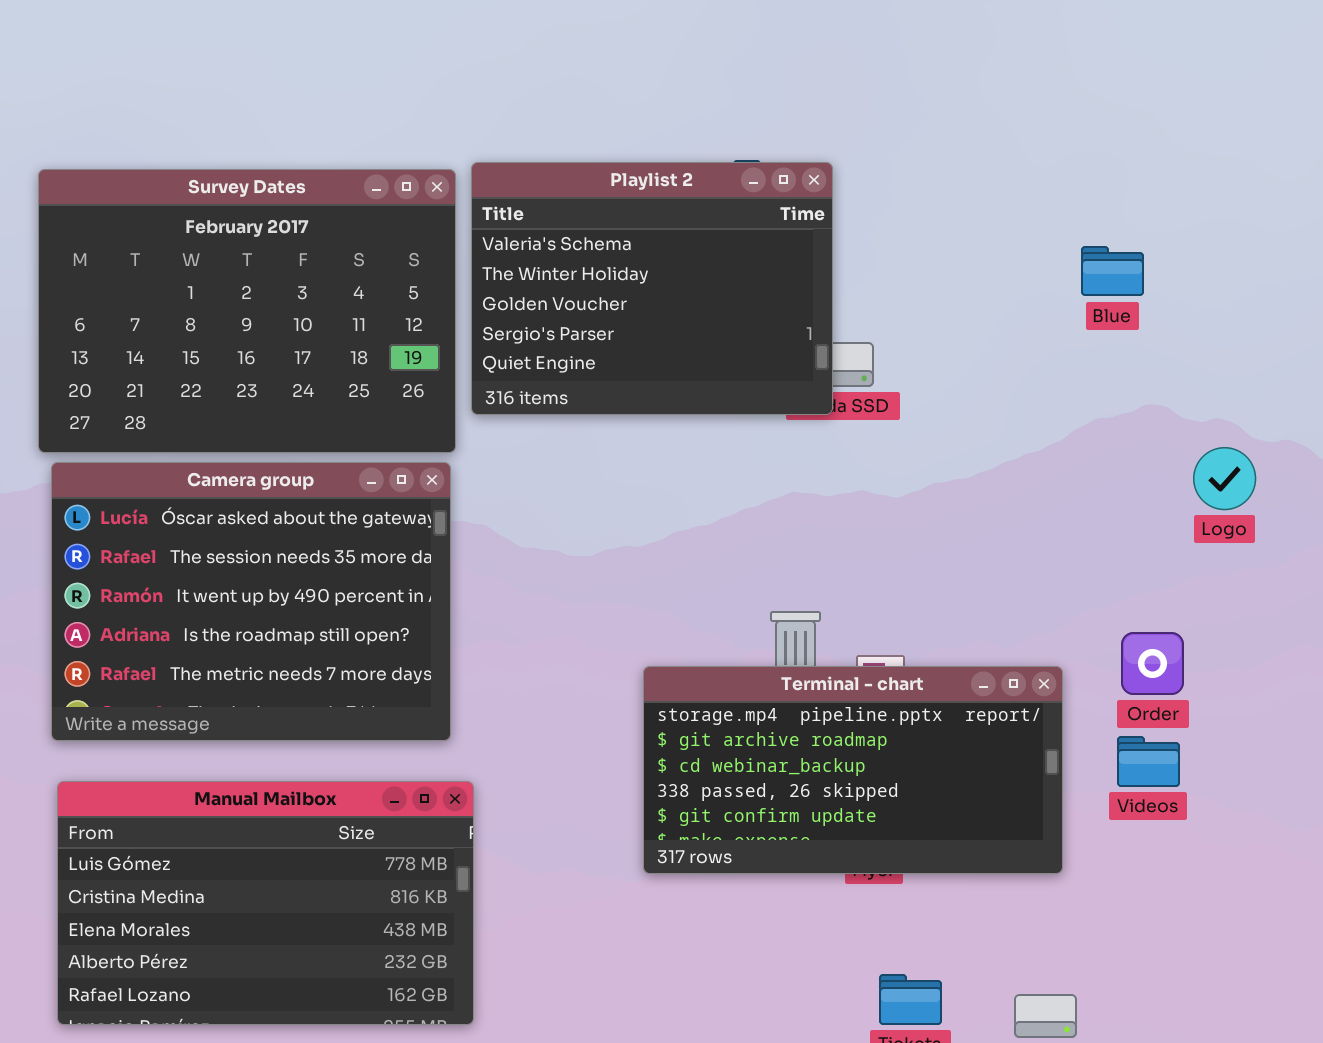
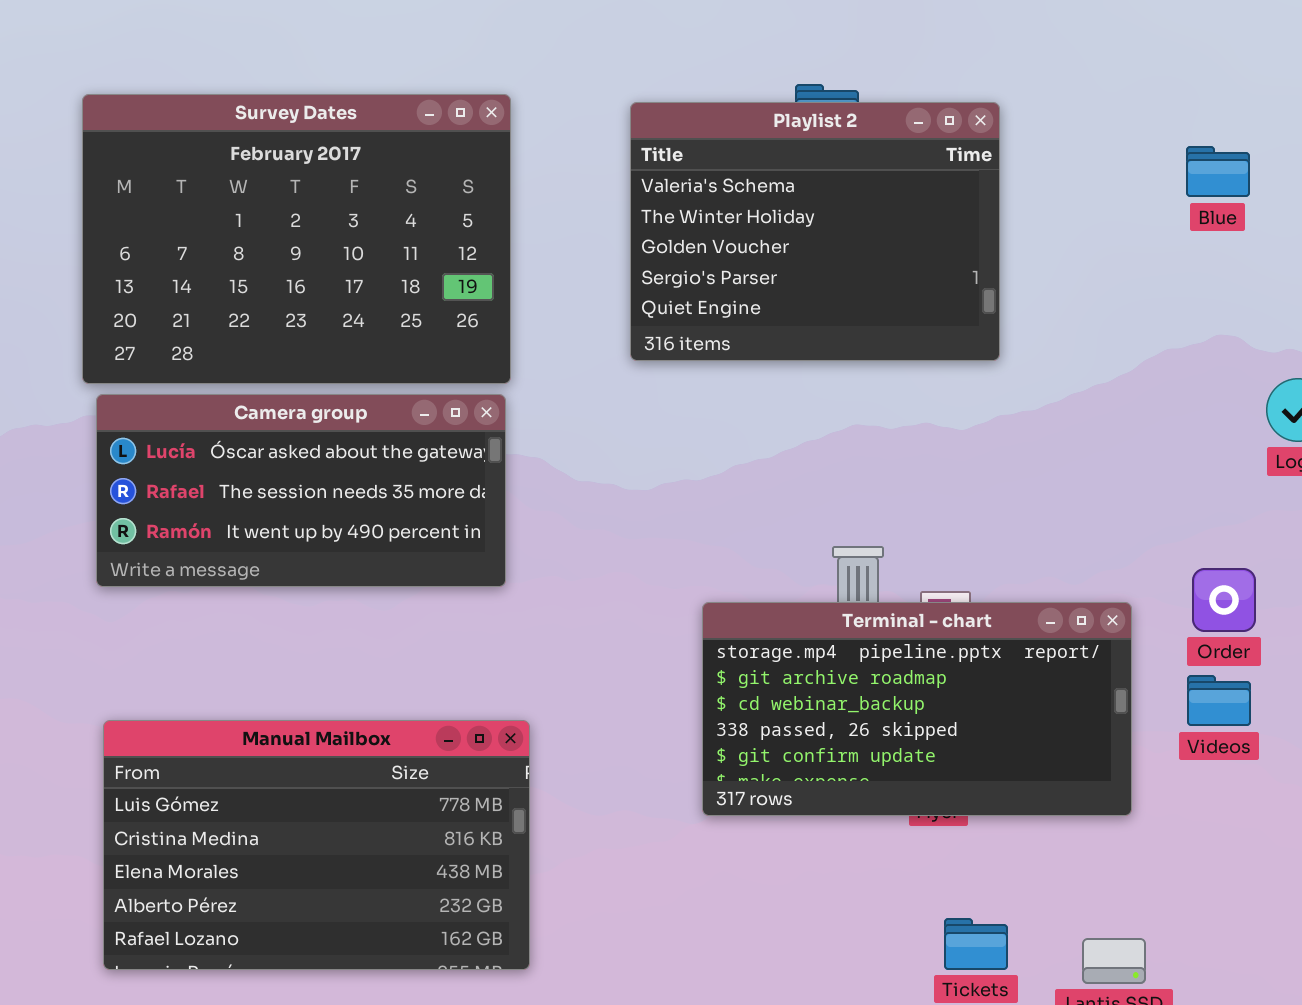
Playlist 2: [471,162,833,415] -> [630,102,1000,361], moved
Blue: [1081,246,1144,296] -> [1186,146,1250,197], moved
Camera group: [51,462,451,741] -> [96,394,506,587], resized

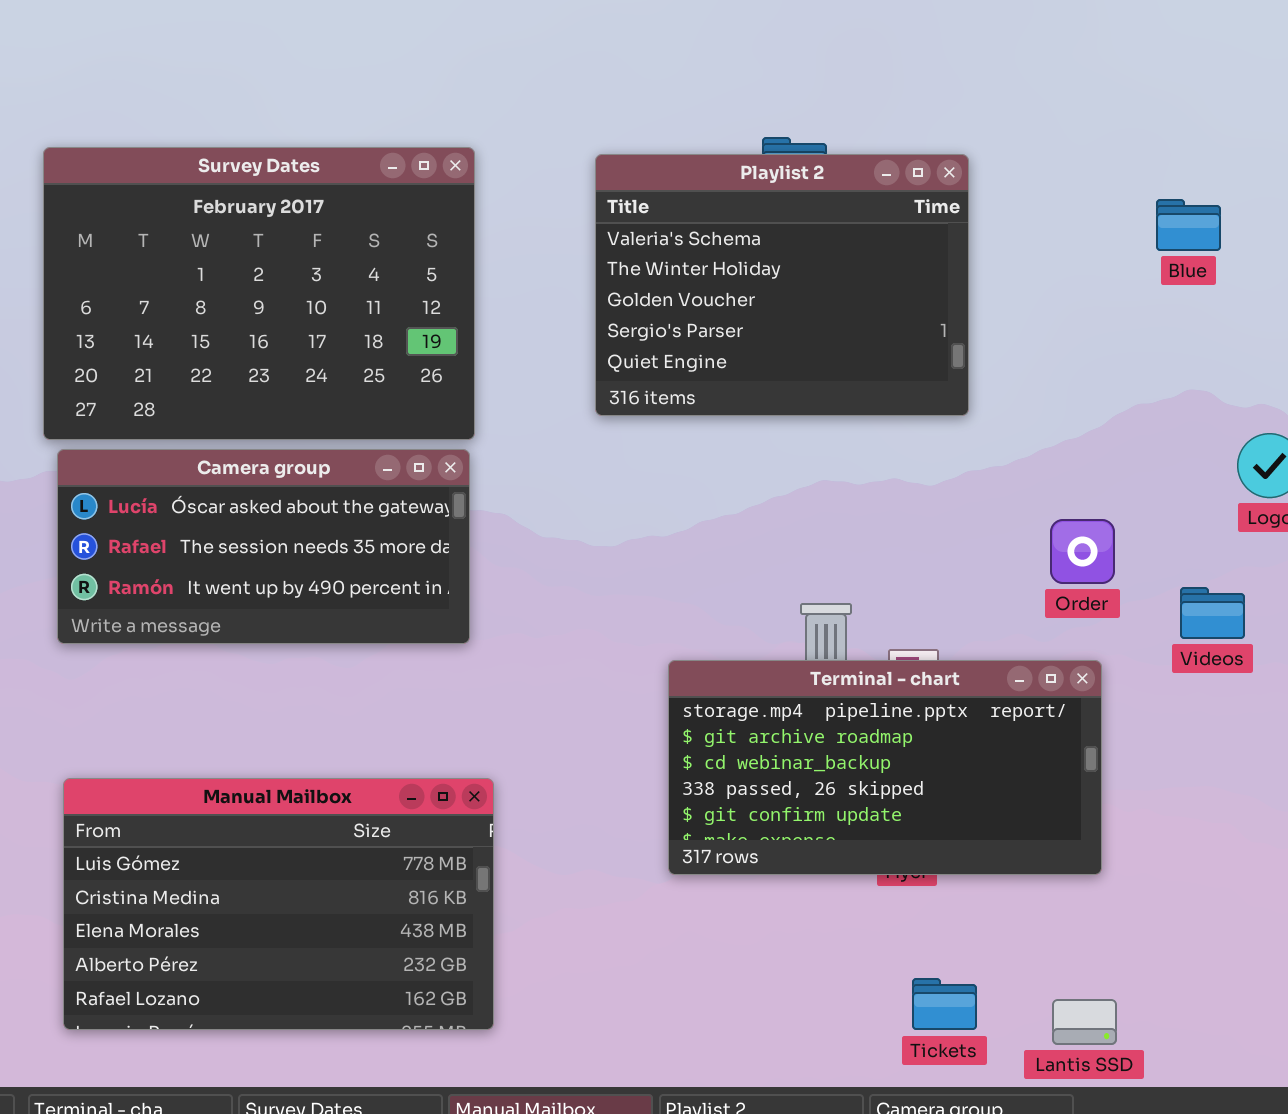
Order: [1192,568,1256,632] -> [1050,519,1115,584], moved
Videos: [1187,675,1251,726] -> [1180,587,1245,639], moved

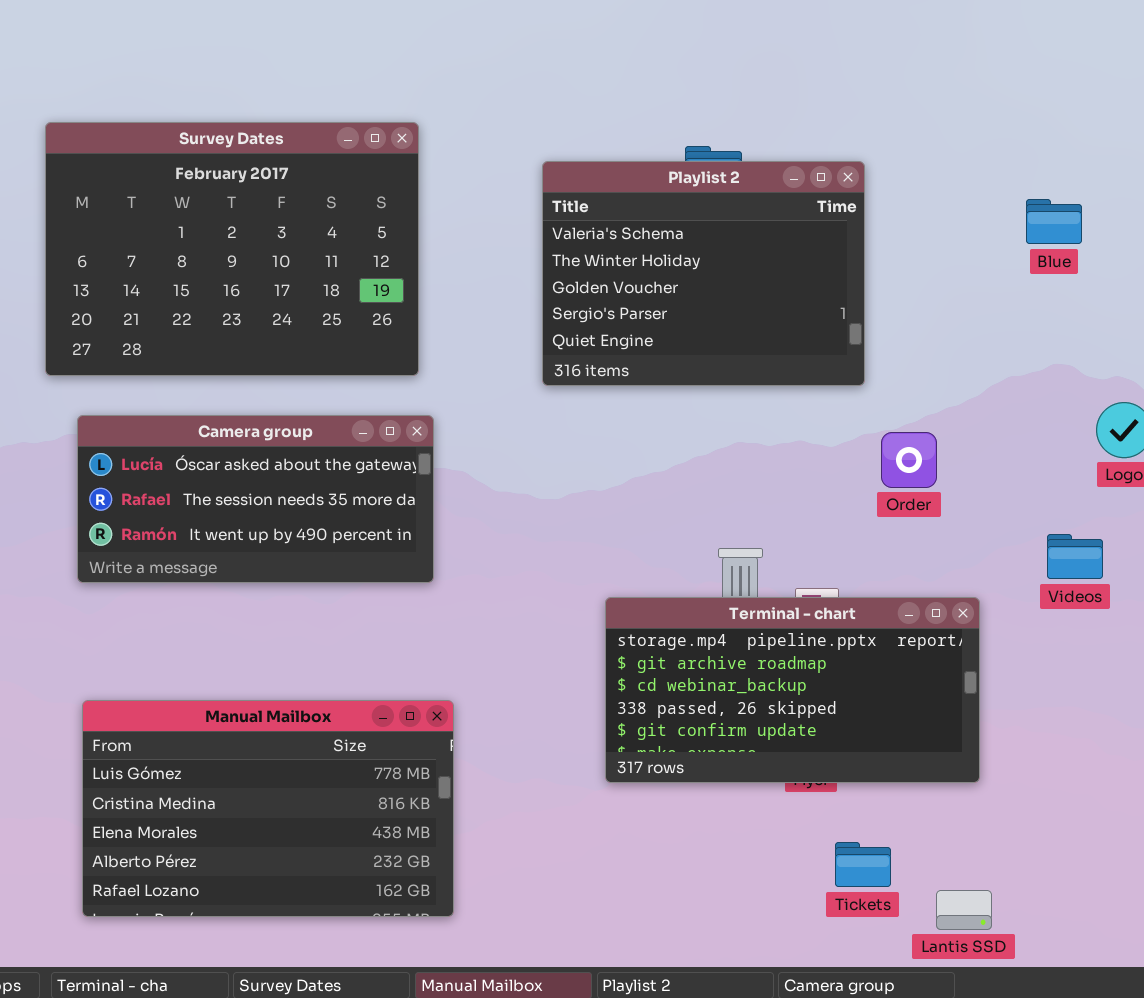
Survey Dates: [43,147,475,440] -> [45,122,419,376], moved
Order: [1050,519,1115,584] -> [881,432,937,488], moved
Tickets: [912,978,977,1030] -> [835,842,891,887], moved

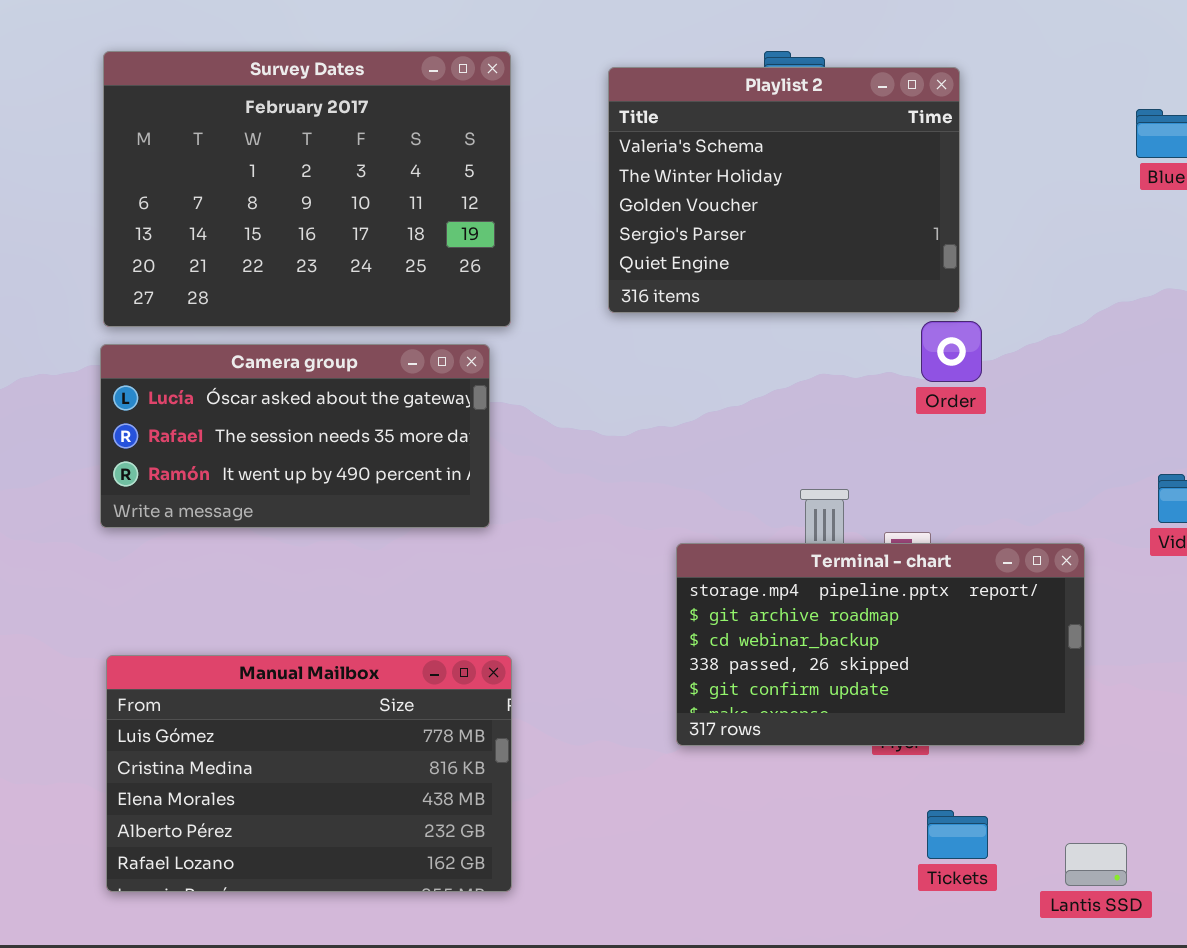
Survey Dates: [45,122,419,376] -> [103,51,511,327], moved
Order: [881,432,937,488] -> [921,321,982,382], moved
Lantis SSD: [936,890,992,930] -> [1065,843,1127,886], moved

